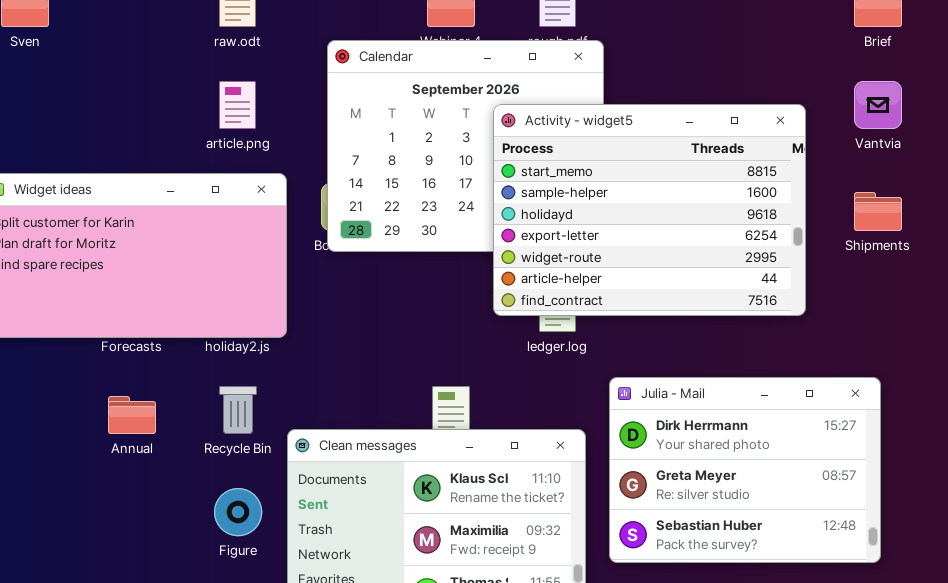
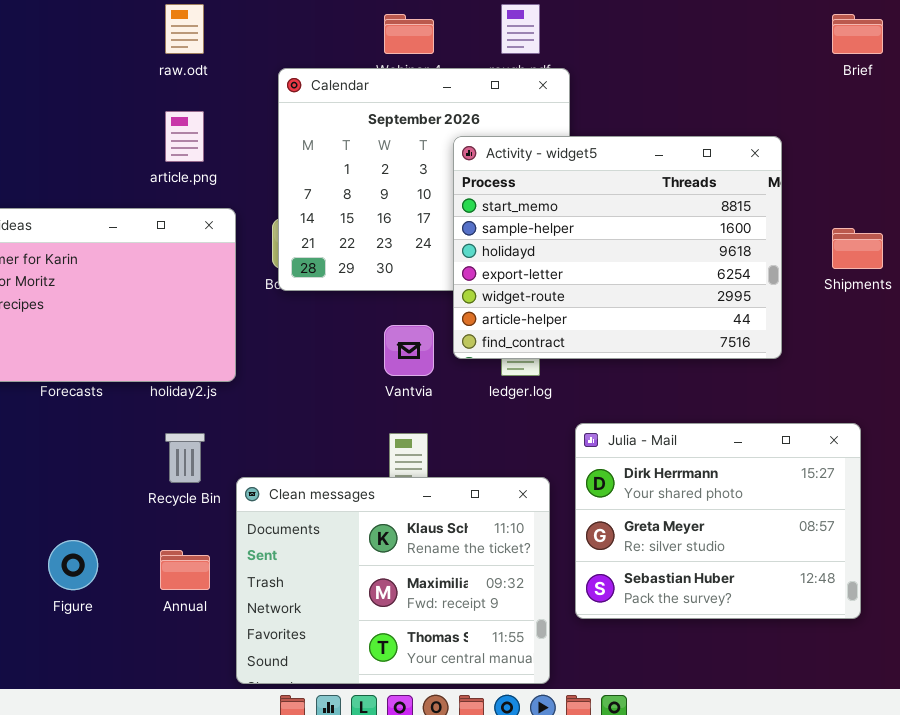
Vantvia: [854,81,902,129] -> [384,325,434,376], moved
Annual: [108,396,156,434] -> [160,550,210,590], moved
Figure: [214,488,262,536] -> [48,540,98,590], moved

